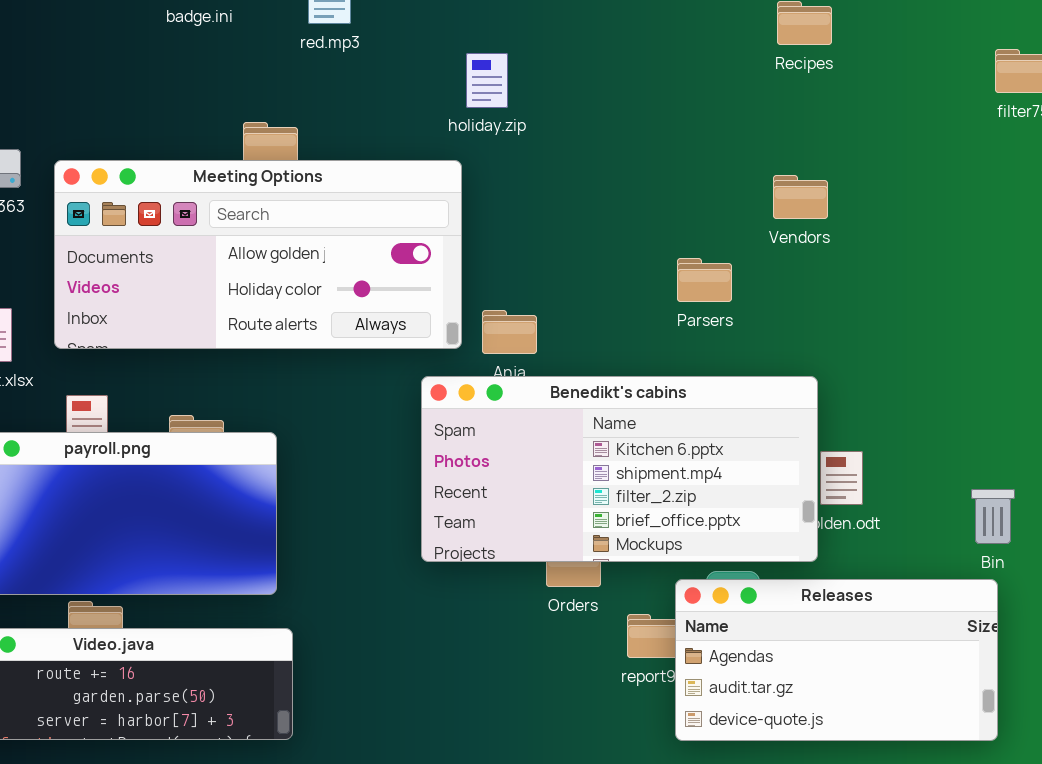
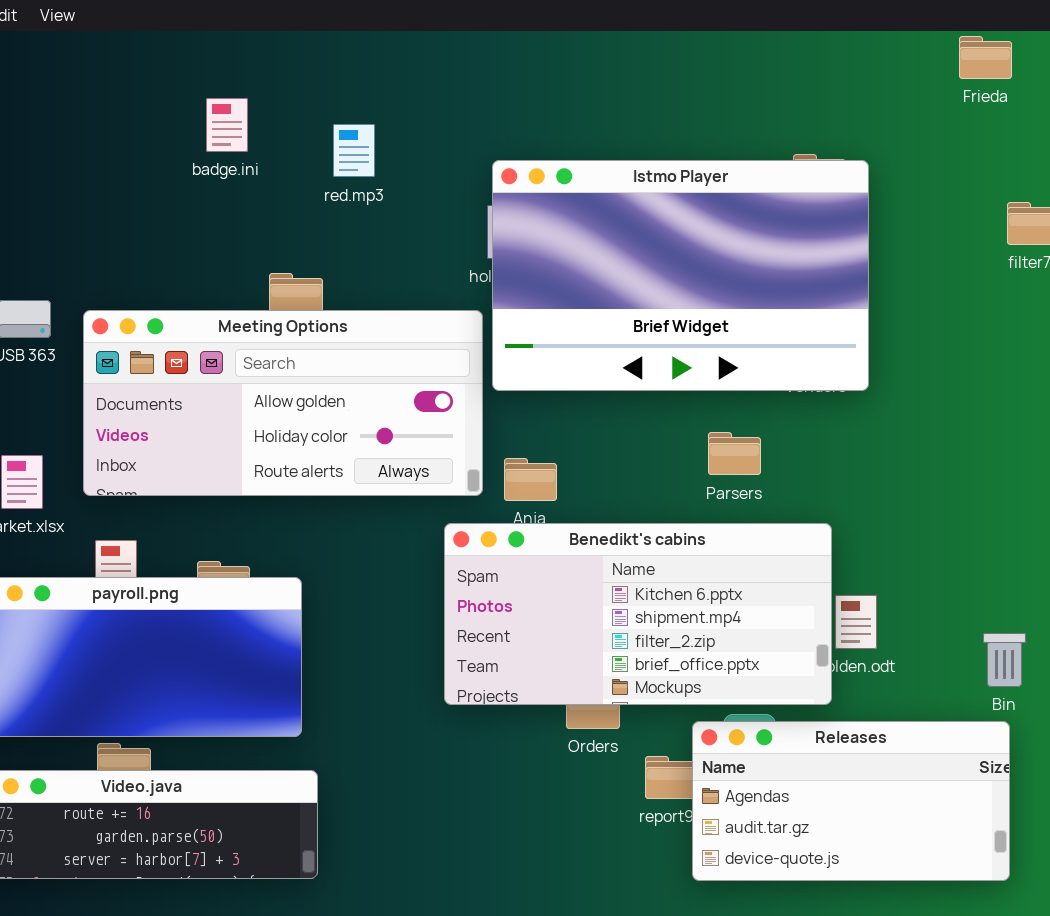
Istmo Player: none -> [492,160,869,391], opened
Parsers: [677,258,732,302] -> [708,432,761,475], moved

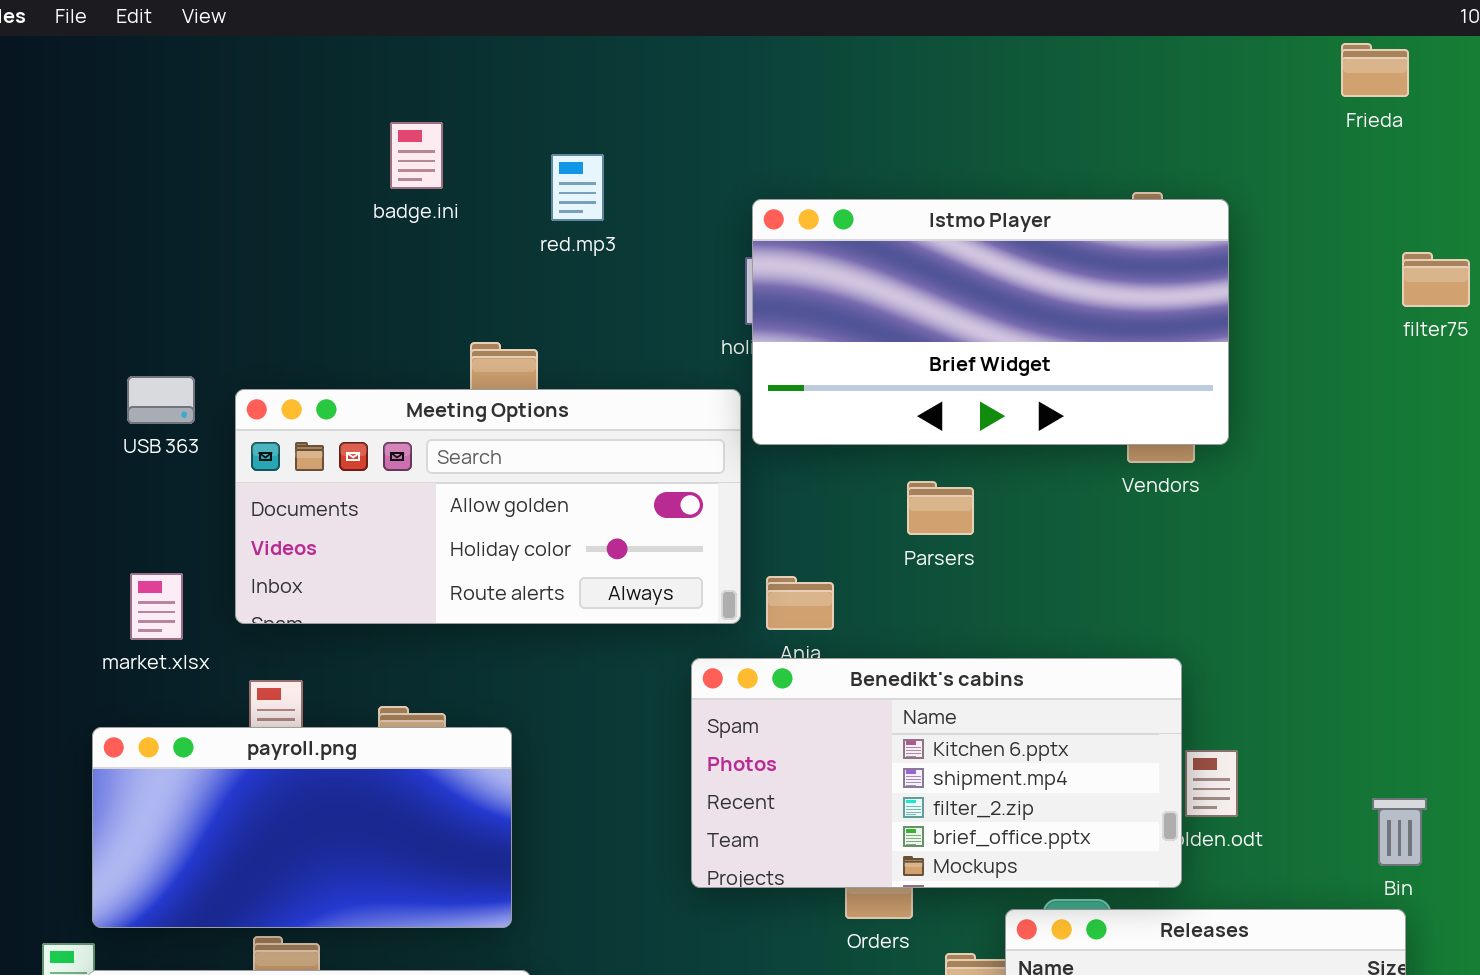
Istmo Player: [492,160,869,391] -> [752,199,1229,445], resized
Parsers: [708,432,761,475] -> [907,481,974,535], moved

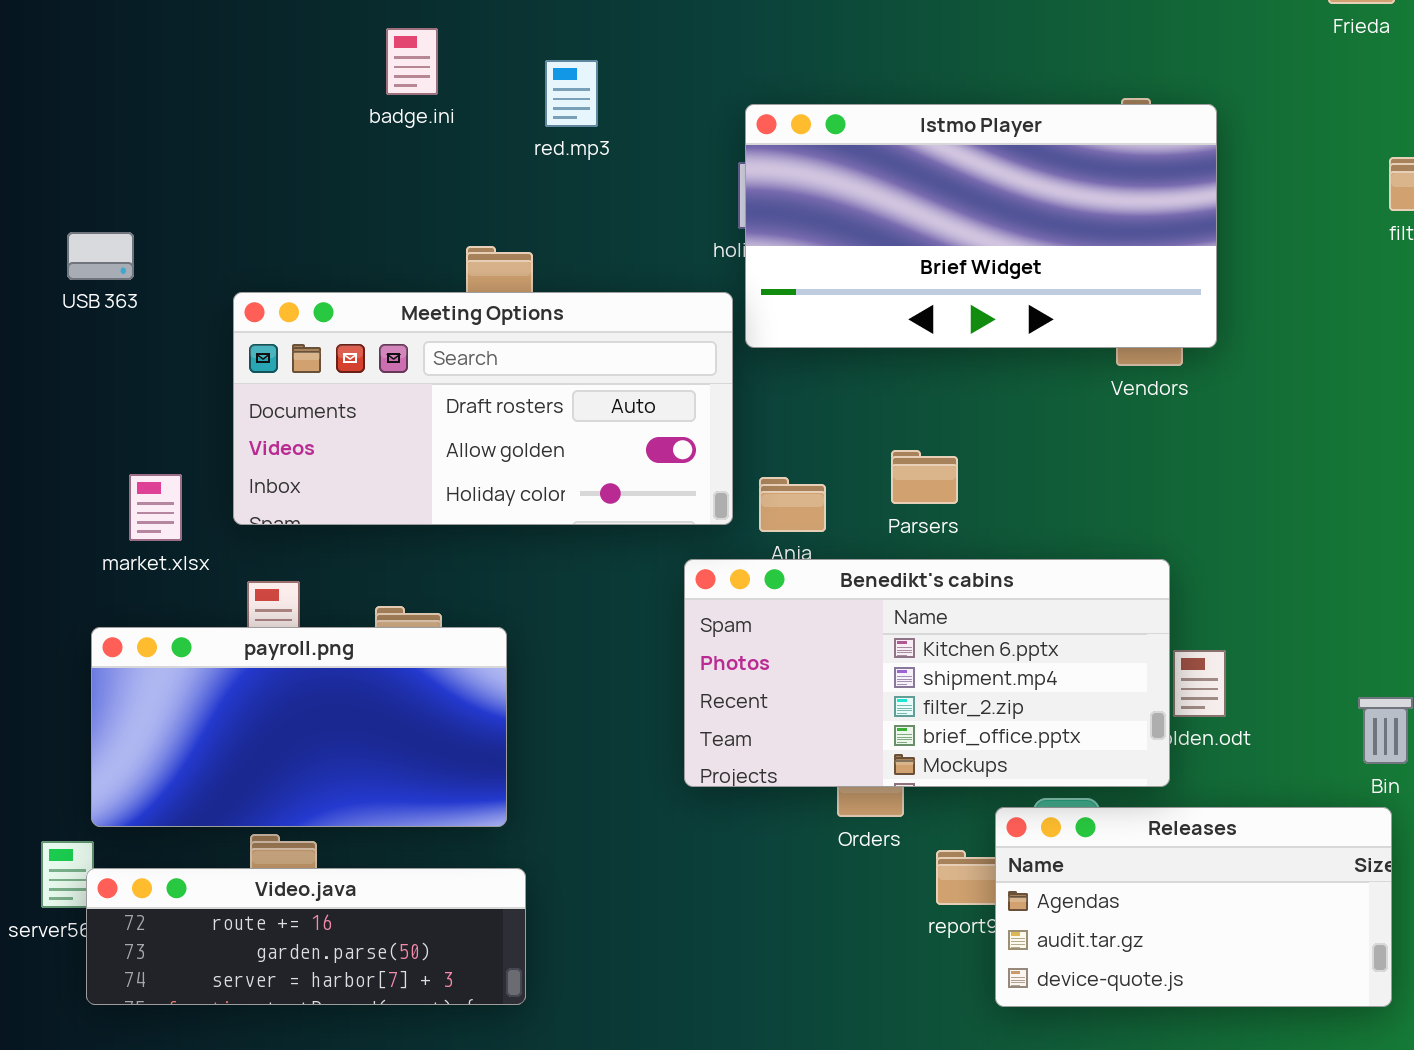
USB 363: [127,376,195,424] -> [67,232,134,280], moved
Meeting Options: [235,389,741,624] -> [233,292,733,525], scrolled up 1 row
Parsers: [907,481,974,535] -> [891,450,958,504], moved

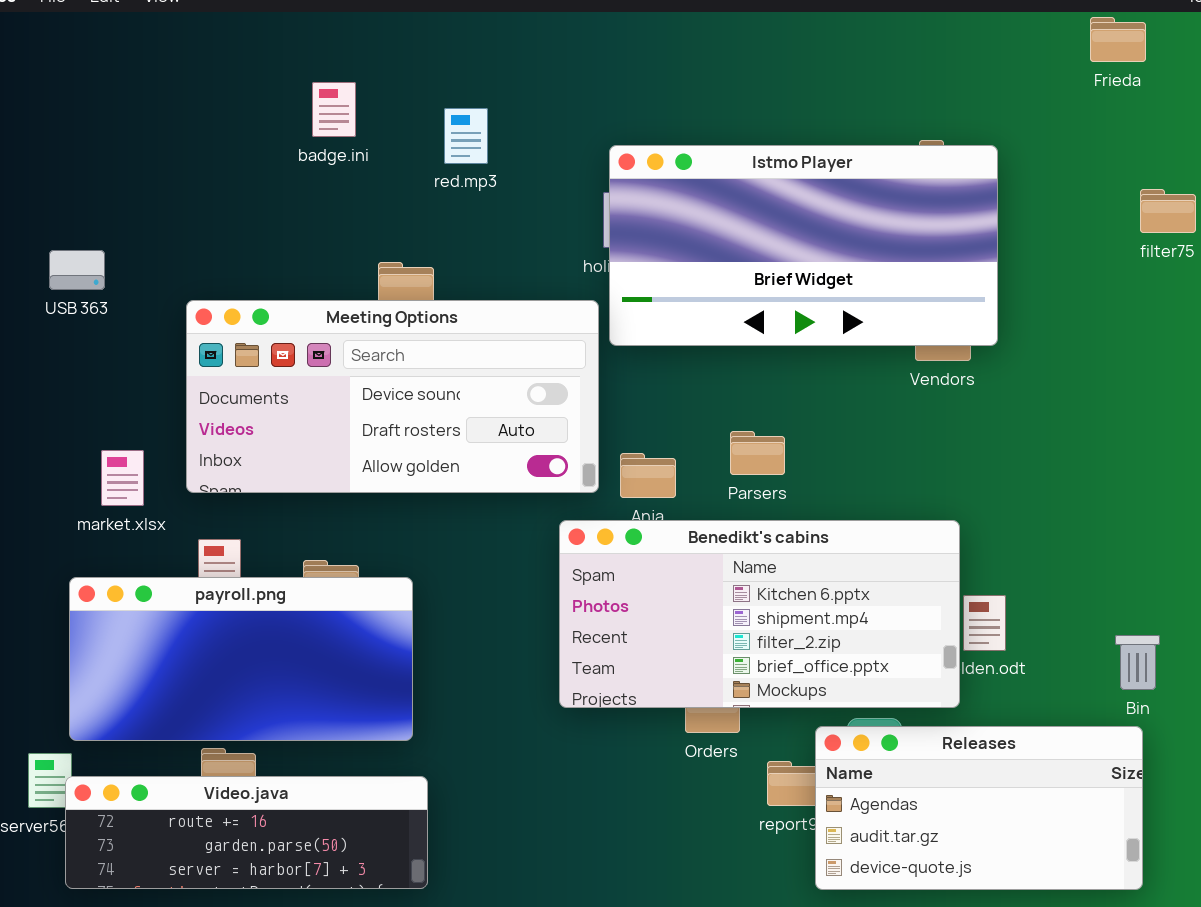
Meeting Options: [233,292,733,525] -> [186,300,599,493], scrolled up 1 row

